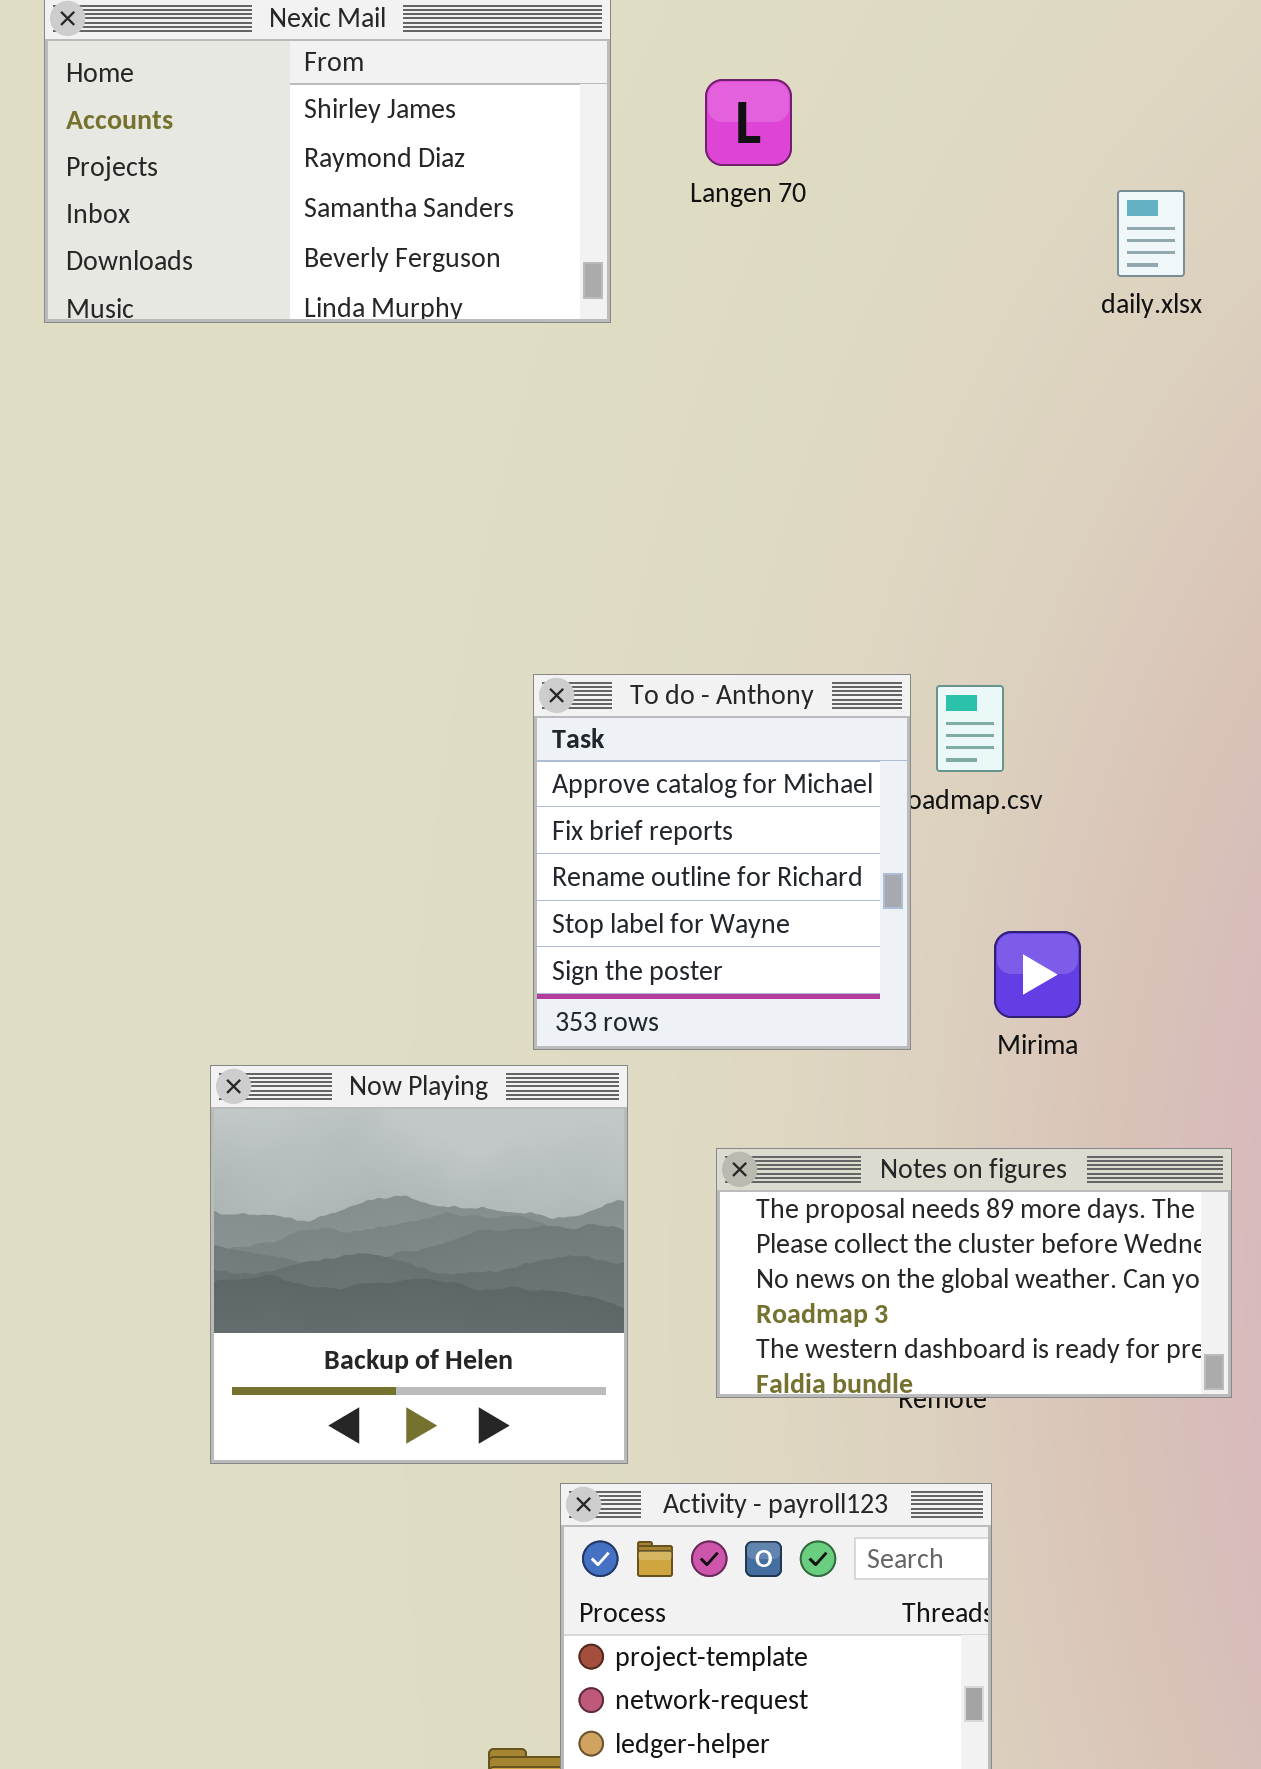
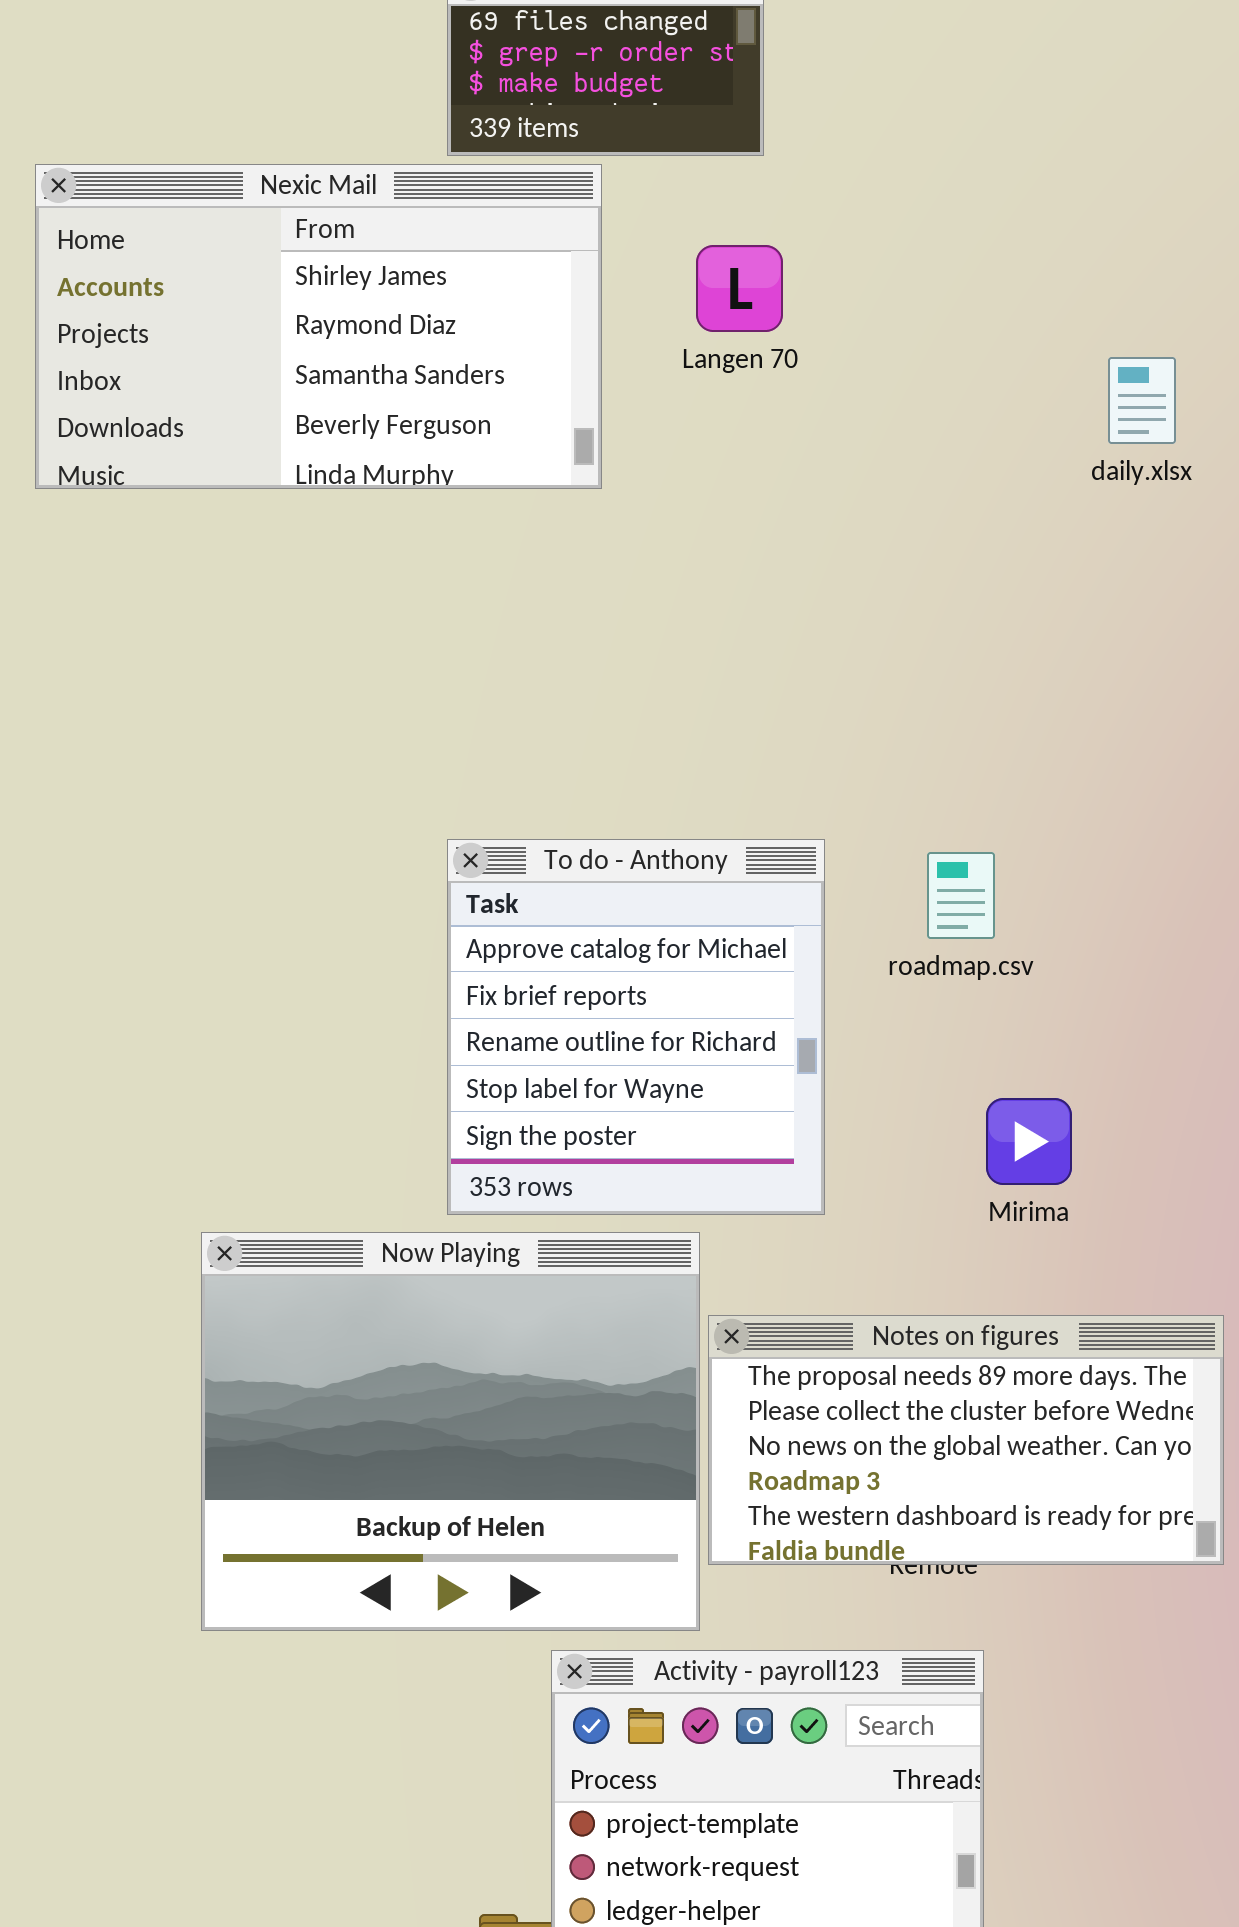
To do - Anthony: [533,674,911,1050] -> [447,839,825,1215], moved
Now Playing: [210,1065,628,1464] -> [201,1232,700,1631], resized

